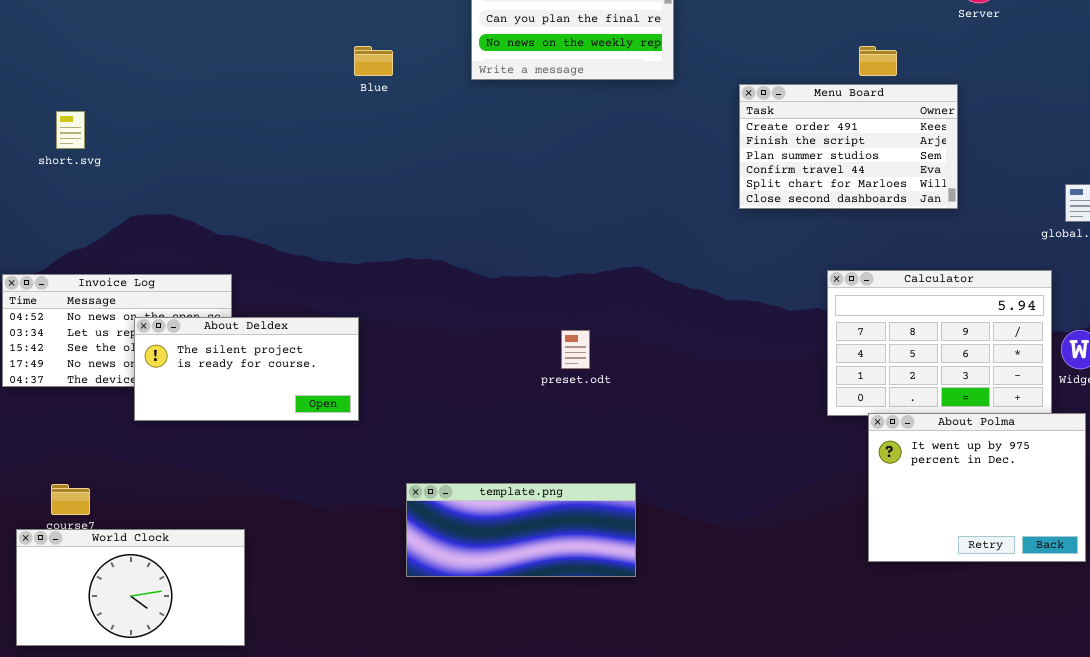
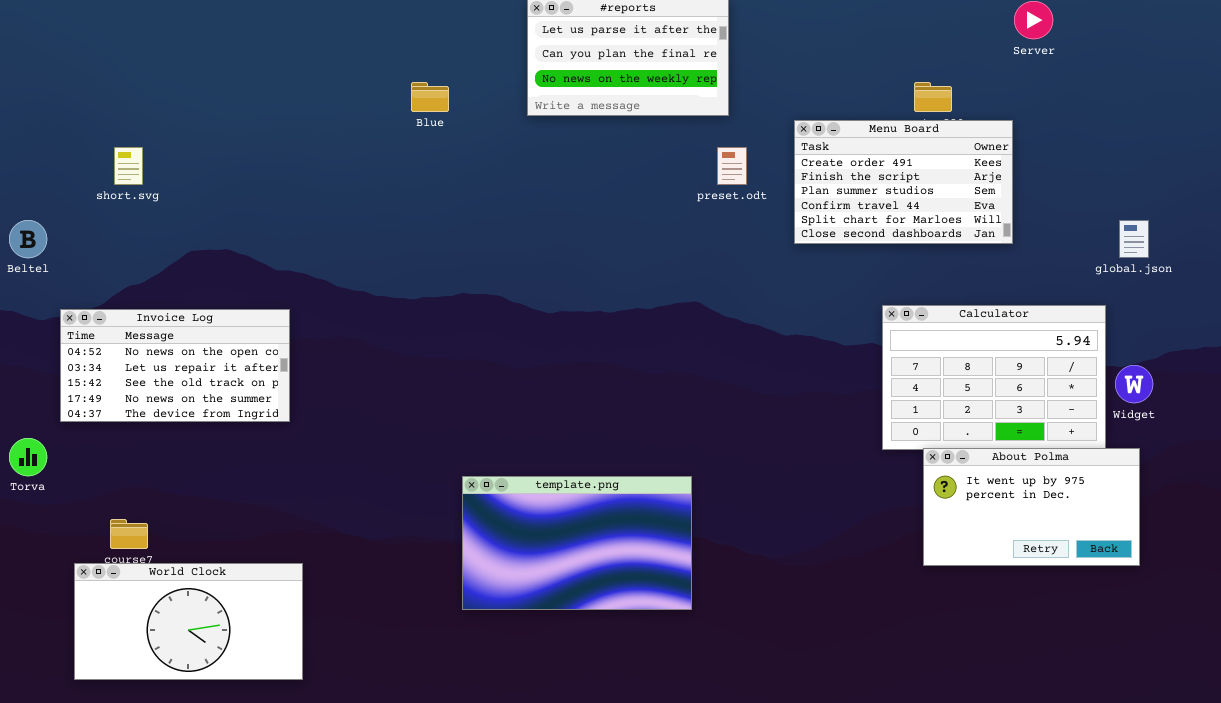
About Deldex: [134,317,359,421] -> none, closed
preset.odt: [561,330,590,369] -> [717,147,747,185], moved
About Polma: [868,413,1086,562] -> [923,448,1140,566], resized
template.png: [406,483,636,577] -> [462,476,692,610], resized

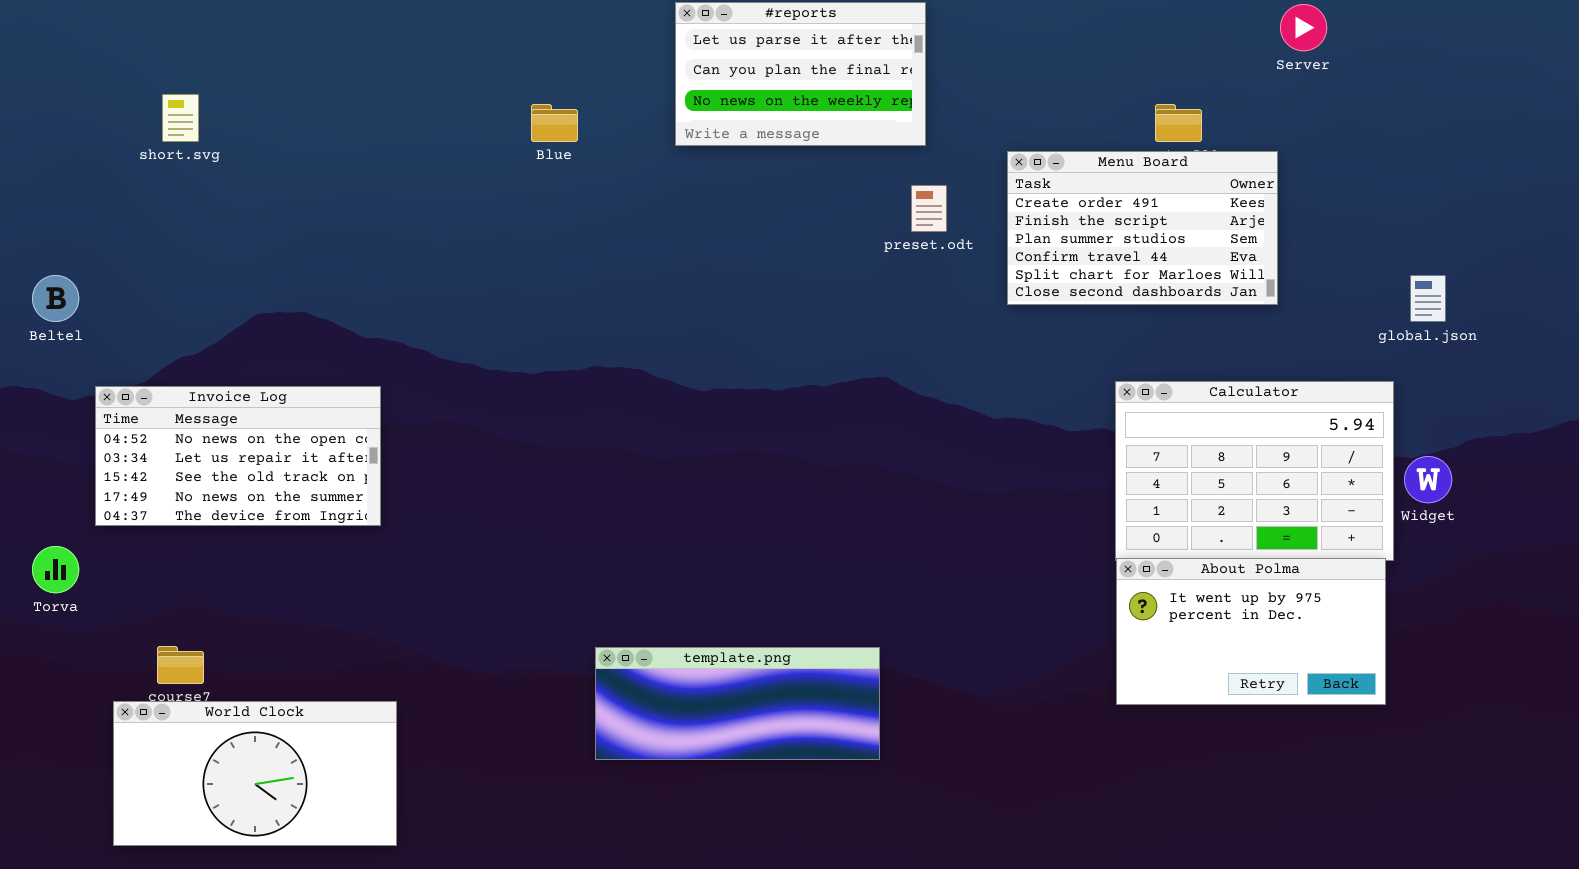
short.svg: [114,147,143,185] -> [162,94,199,142], moved
About Polma: [923,448,1140,566] -> [1116,558,1386,705], moved
template.png: [462,476,692,610] -> [595,647,880,760], resized

